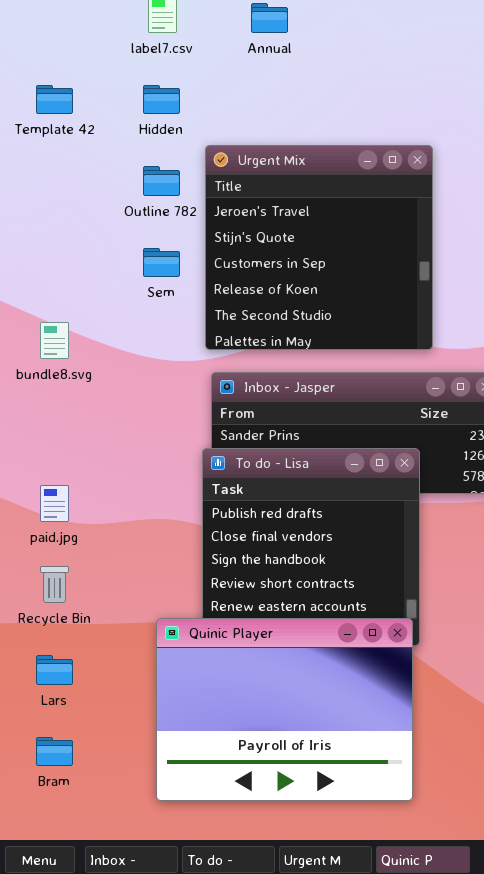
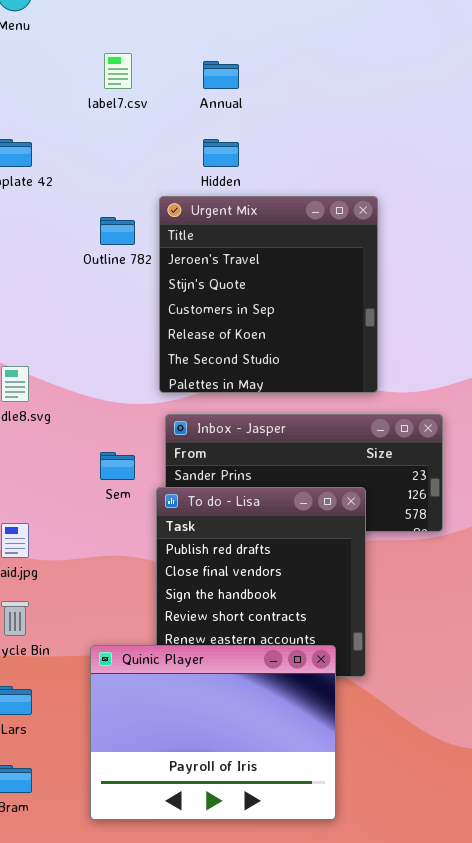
Hidden: [143,85,180,114] -> [203,139,239,167], moved
Sem: [143,248,180,277] -> [100,452,135,480], moved
Quinic Player: [156,618,413,801] -> [90,645,336,820], moved

